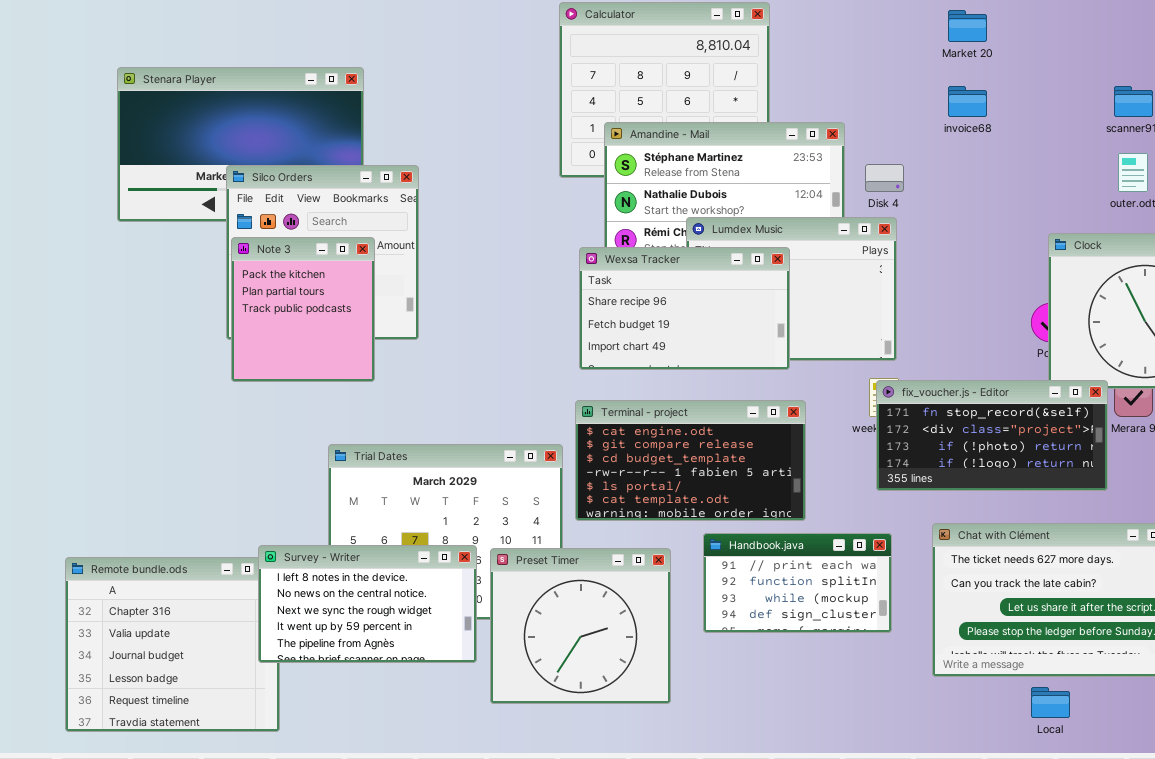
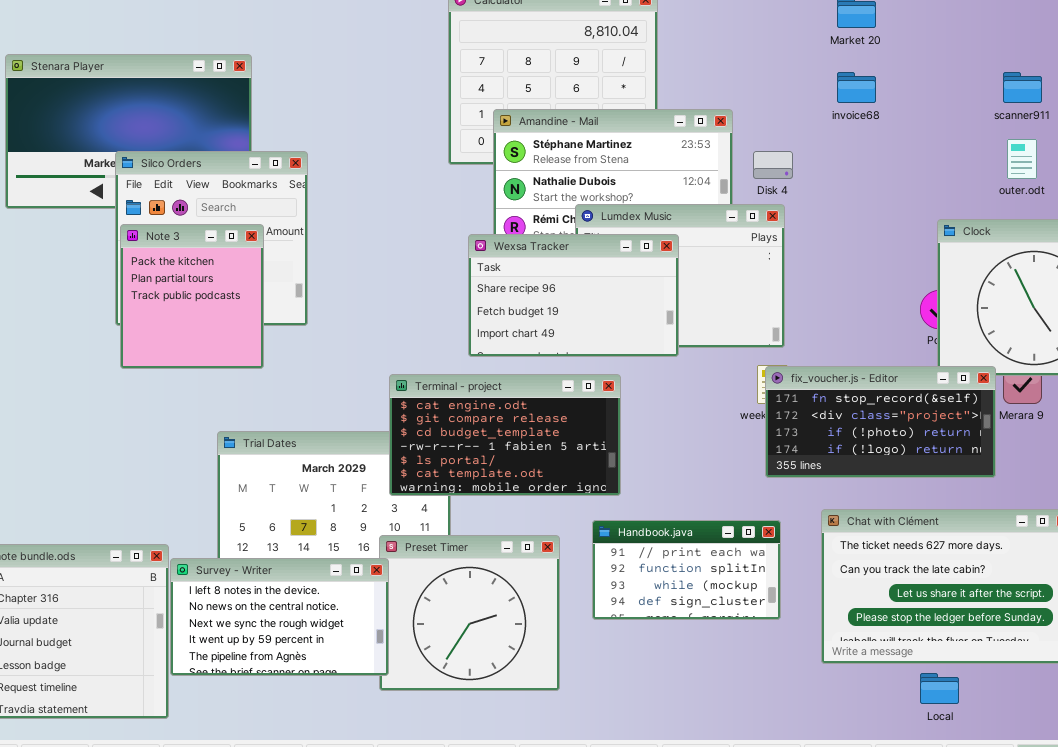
Terminal - project: [575,400,806,521] -> [389,374,621,496], moved
Survey - Writer: [258,545,477,663] -> [170,558,389,676], moved

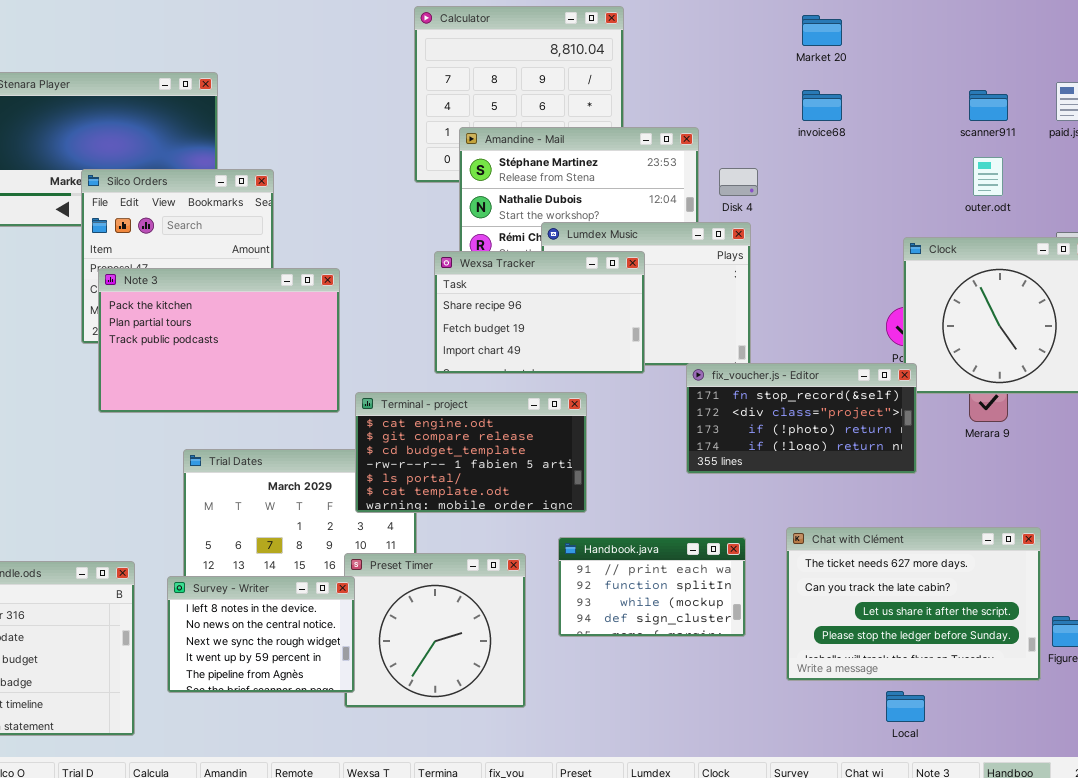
Note 3: [120,224,264,369] -> [98,268,340,413], moved, resized
fix_voucher.js - Editor: [765,366,996,478] -> [686,363,917,474], moved
Survey - Writer: [170,558,389,676] -> [167,576,355,693], resized

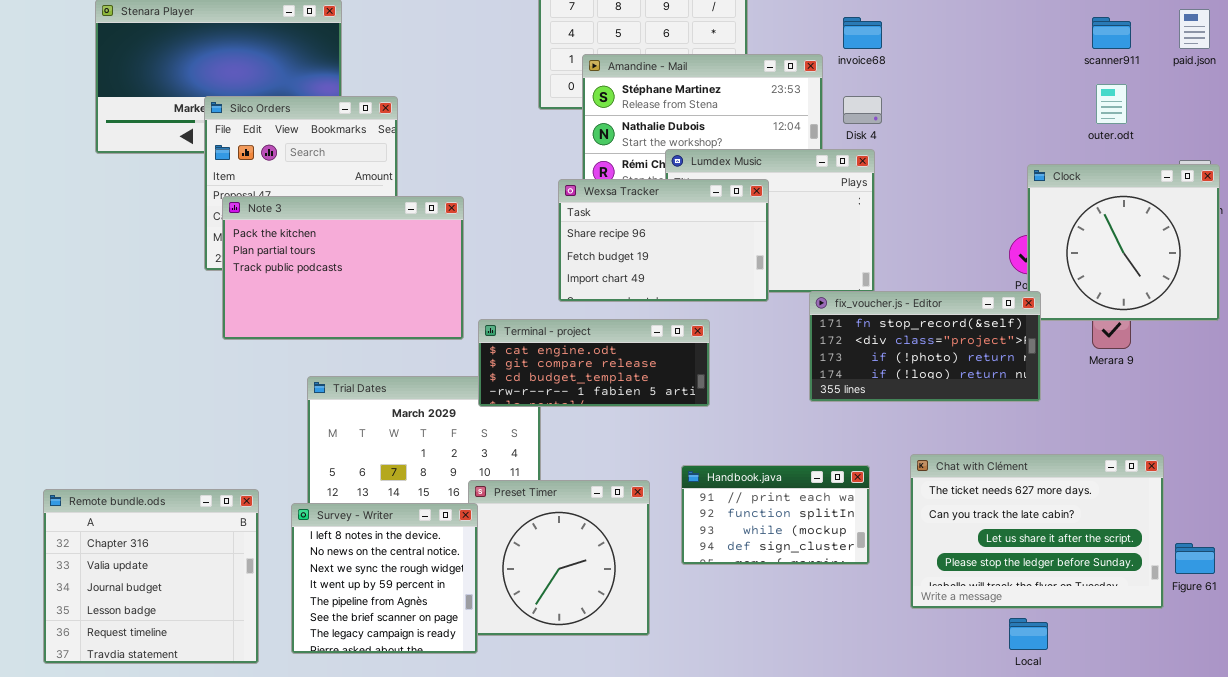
invoice68: [802,90,842,121] -> [843,17,882,49], moved
Terminal - project: [355,392,587,513] -> [478,319,710,407], resized
Survey - Writer: [167,576,355,693] -> [291,503,478,654], resized

